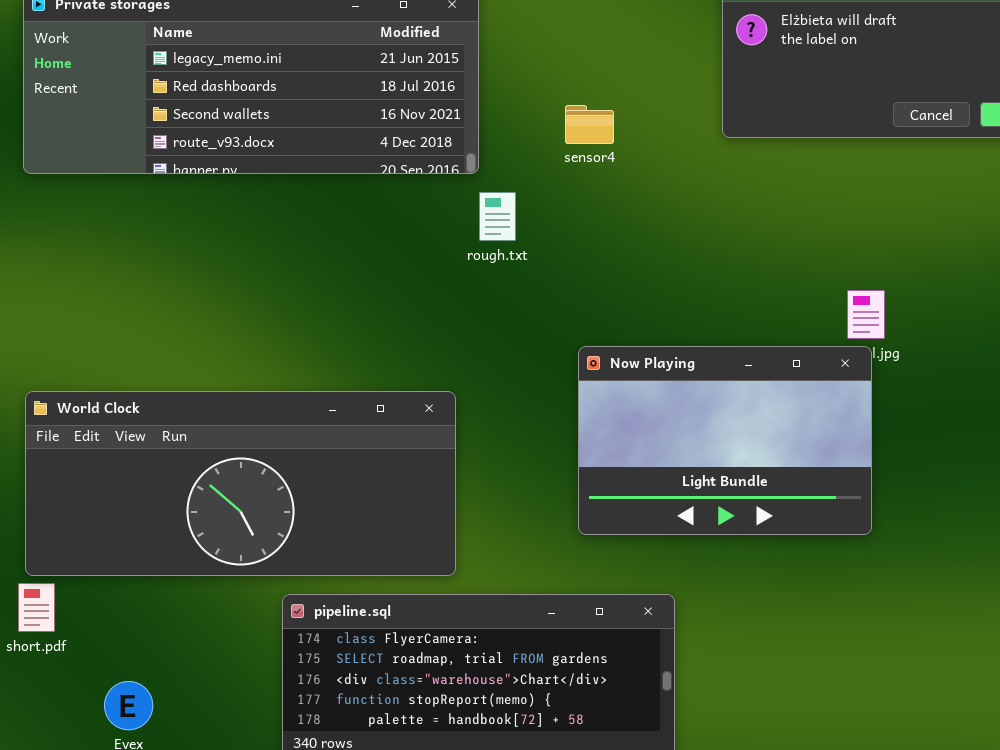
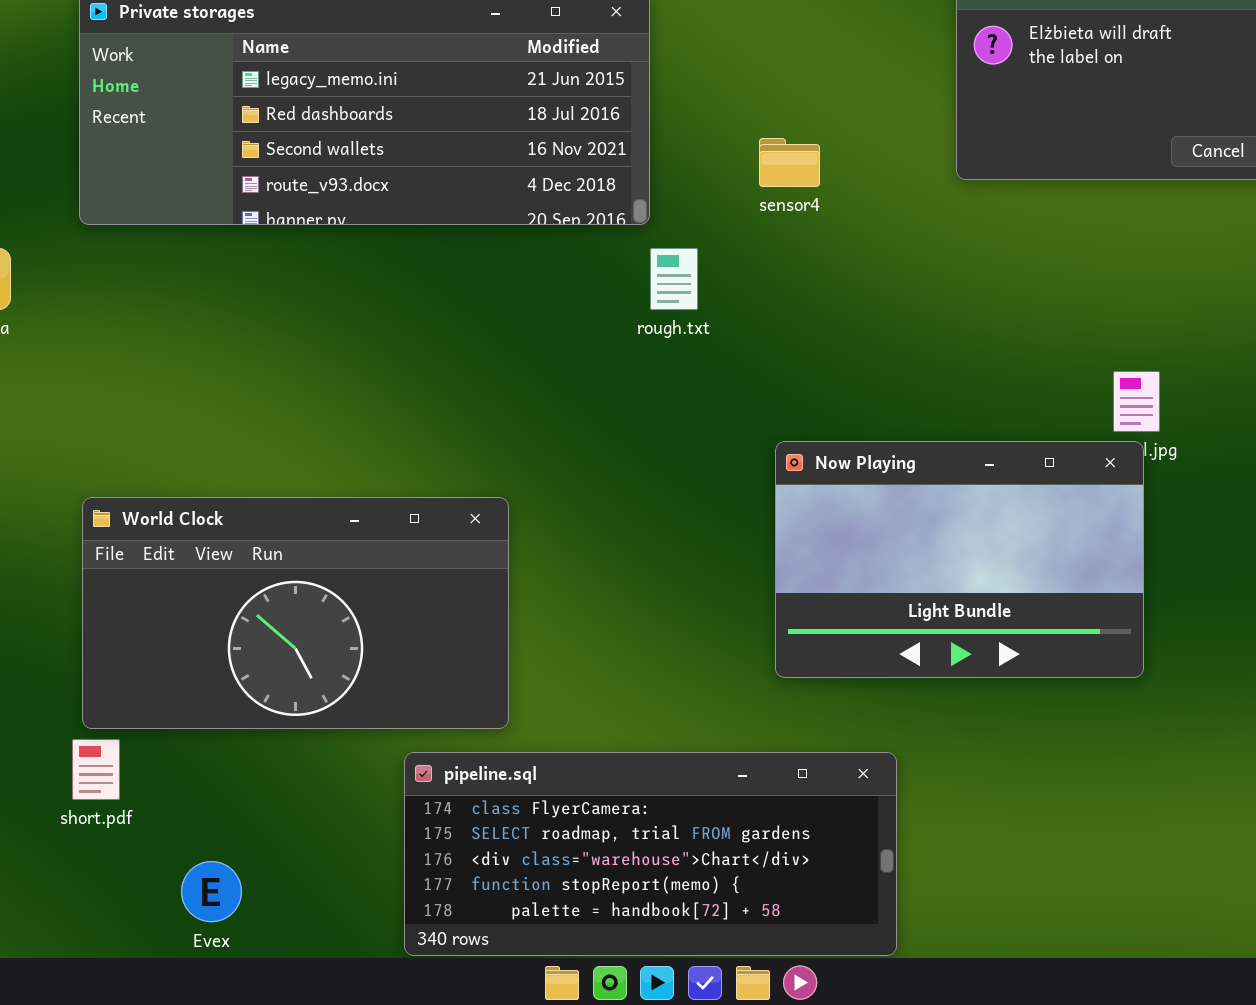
World Clock: [25,391,456,576] -> [82,497,509,729], resized

